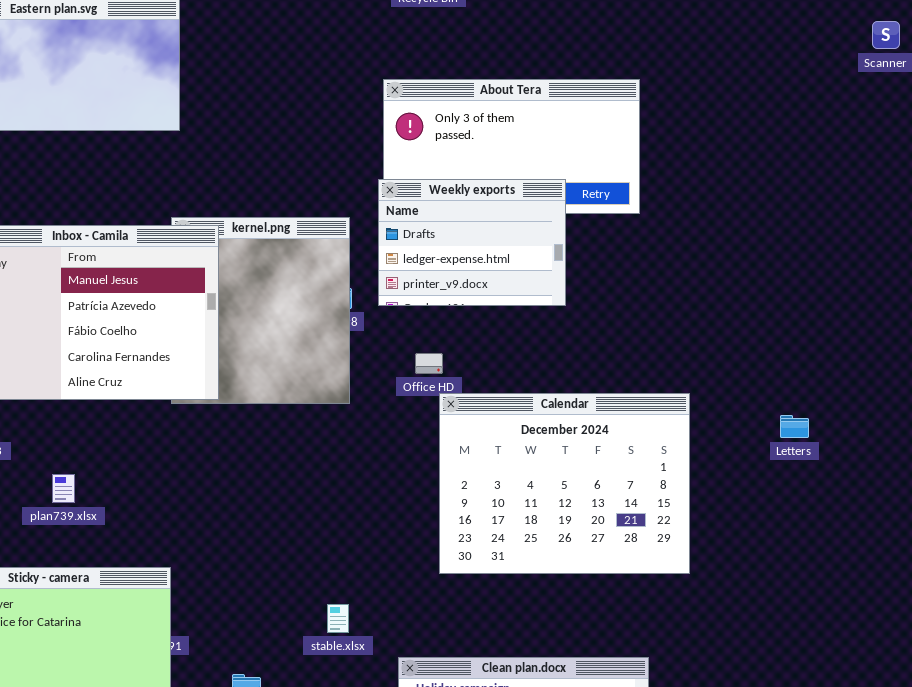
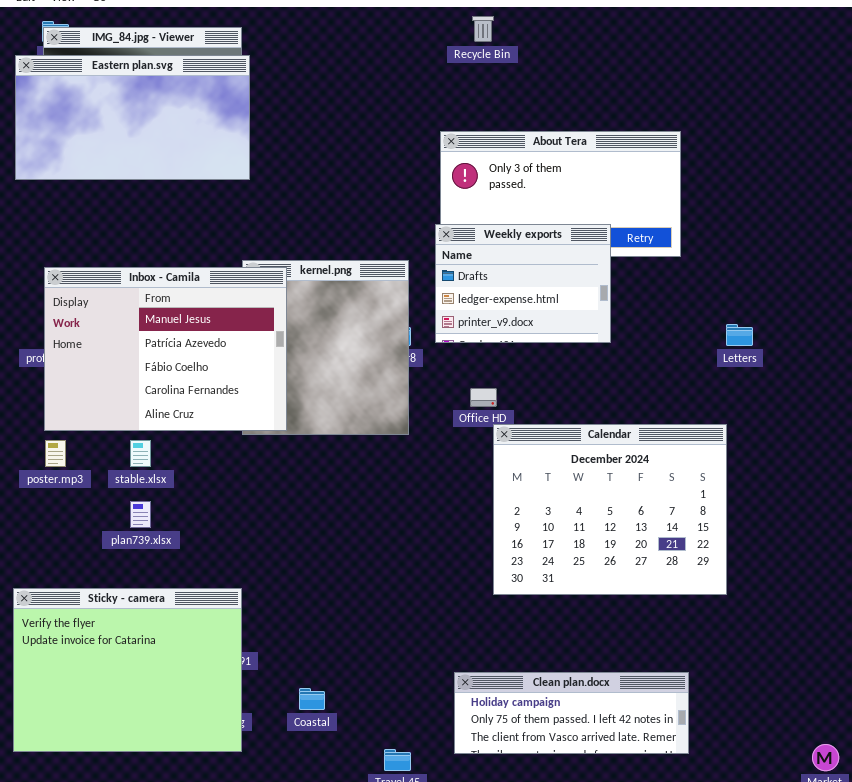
Letters: [780,415,809,438] -> [726,324,753,346], moved
stable.xlsx: [327,604,349,633] -> [130,440,151,467], moved

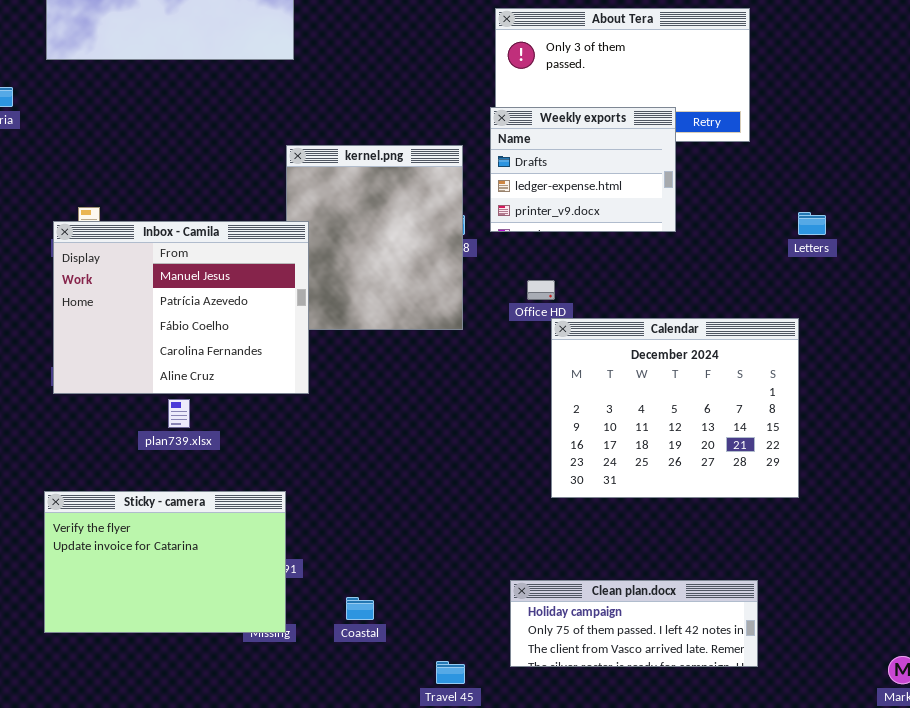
Inbox - Camila: [44,267,287,431] -> [53,221,309,394], moved
Sticky - camera: [13,588,242,752] -> [44,491,286,633], resized

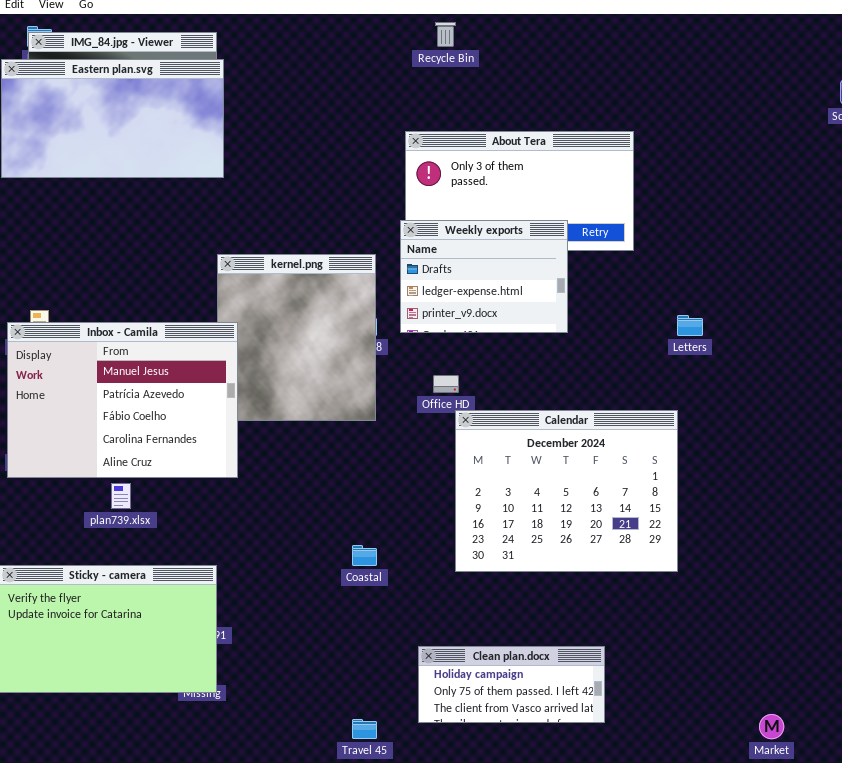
Clean plan.docx: [510,580,758,667] -> [418,646,605,723], resized
Coastal: [346,597,374,620] -> [352,545,377,566], moved

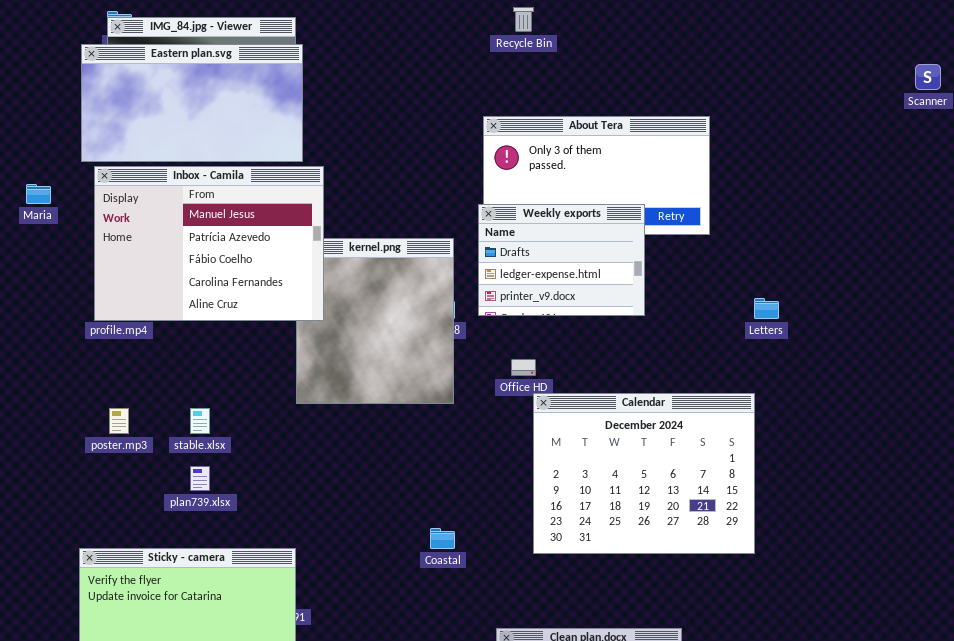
Inbox - Camila: [7,322,238,478] -> [94,166,324,321], moved

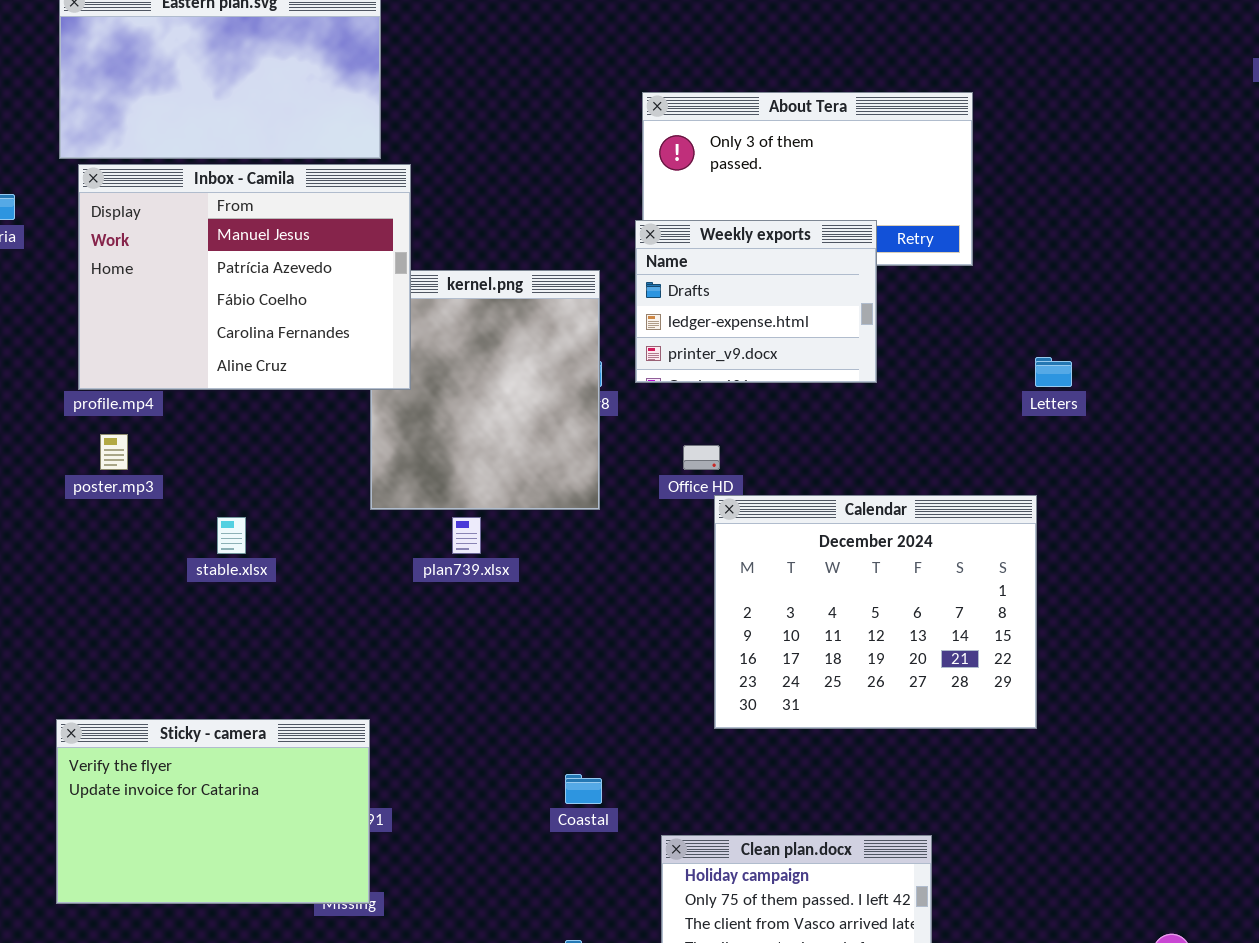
poster.mp3: [109,408,129,434] -> [100,434,128,470], moved
plan739.xlsx: [190,466,210,491] -> [452,517,481,554], moved
Coastal: [430,528,455,549] -> [565,774,602,804], moved

